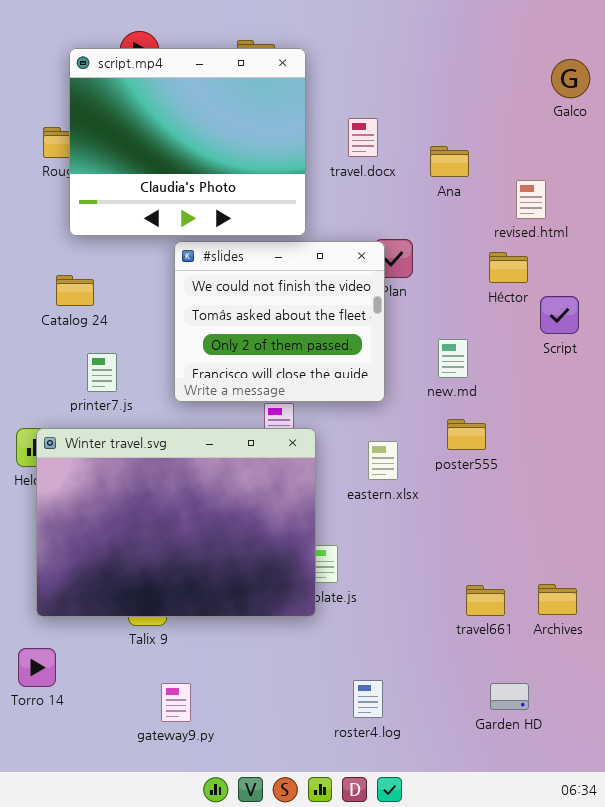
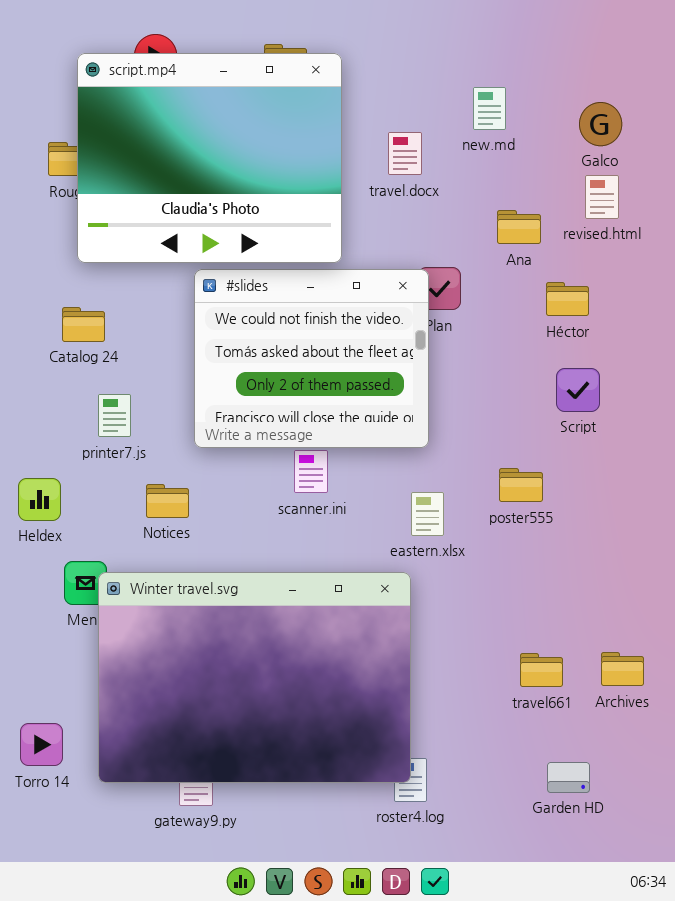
Galco: [551,59,590,98] -> [579,102,622,146], moved
Ana: [430,146,469,177] -> [497,210,541,244], moved
revised.html: [516,180,546,219] -> [585,175,619,219], moved
Script: [540,296,579,334] -> [556,368,600,412], moved
new.md: [438,339,468,378] -> [473,87,506,130], moved
Winter travel.svg: [36,428,316,617] -> [98,572,411,783], moved

